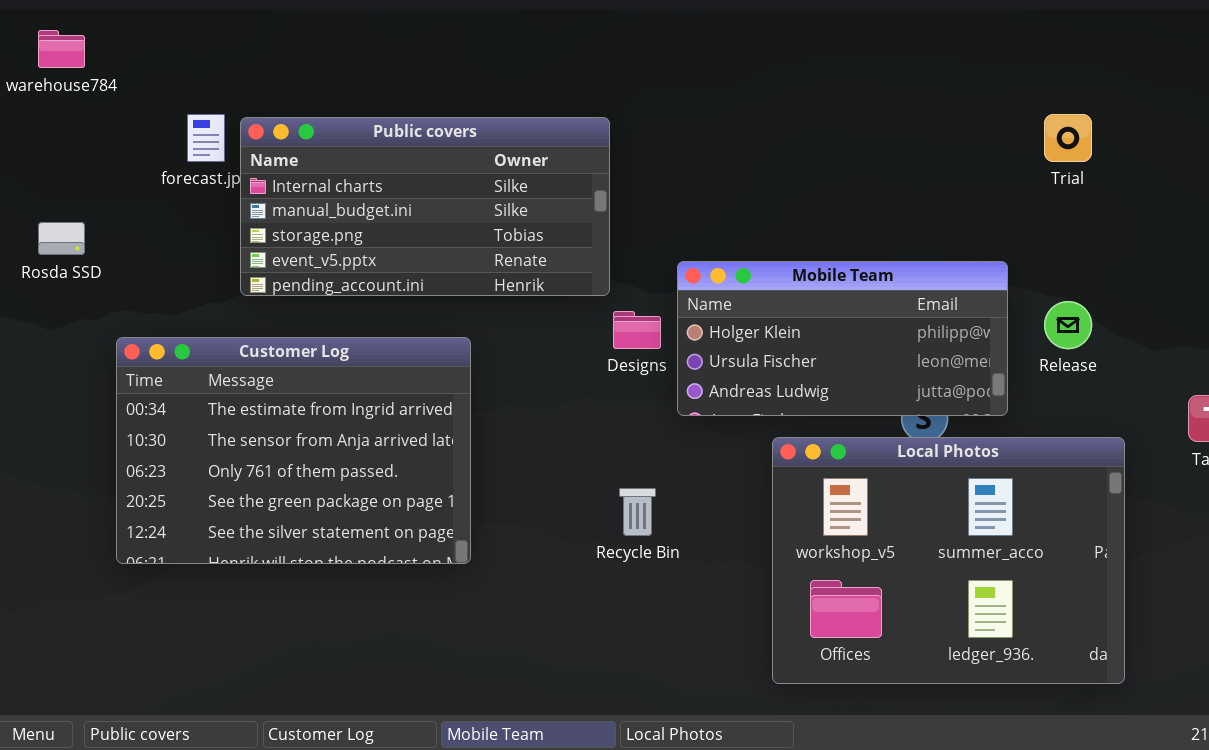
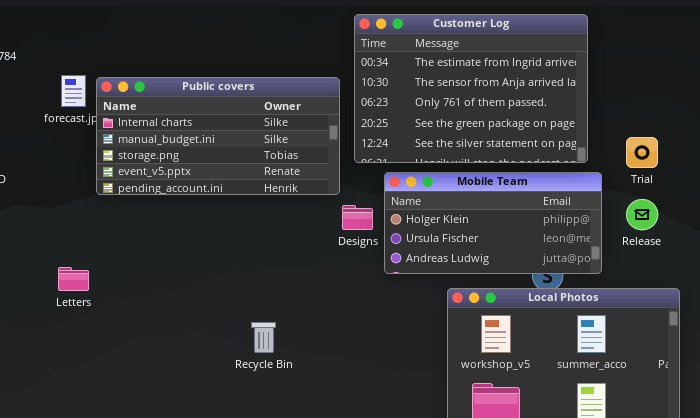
Trial: [1044,114,1092,162] -> [626,137,658,168], moved
Customer Log: [116,337,471,564] -> [354,14,588,163], moved
Recycle Bin: [619,488,656,536] -> [251,322,276,353], moved

